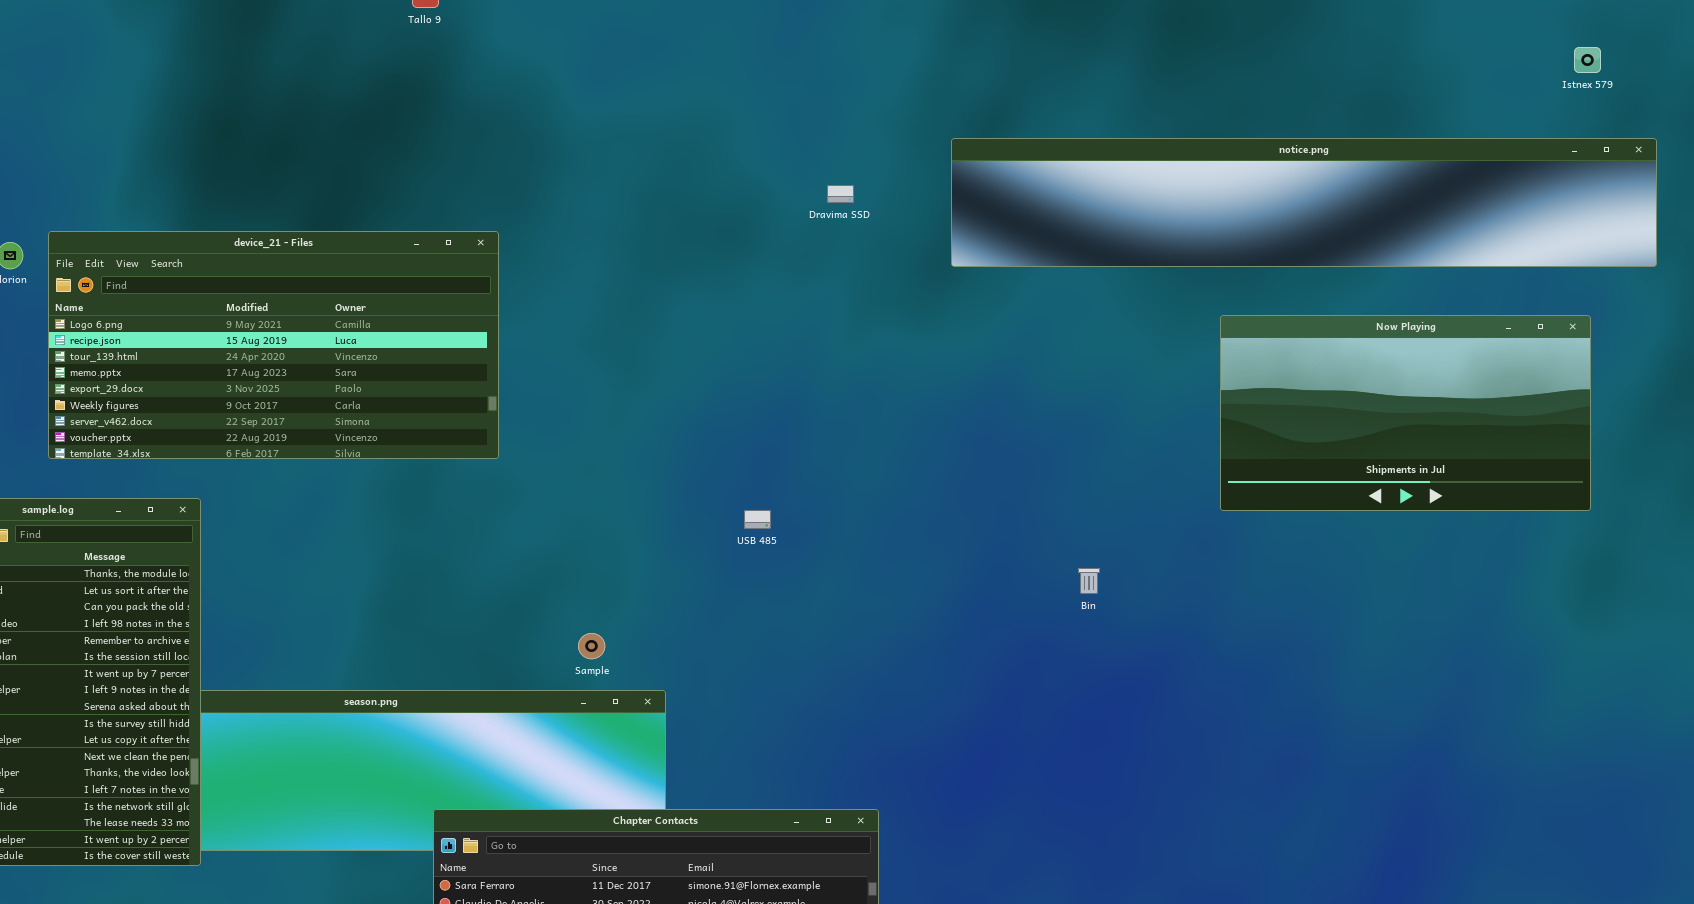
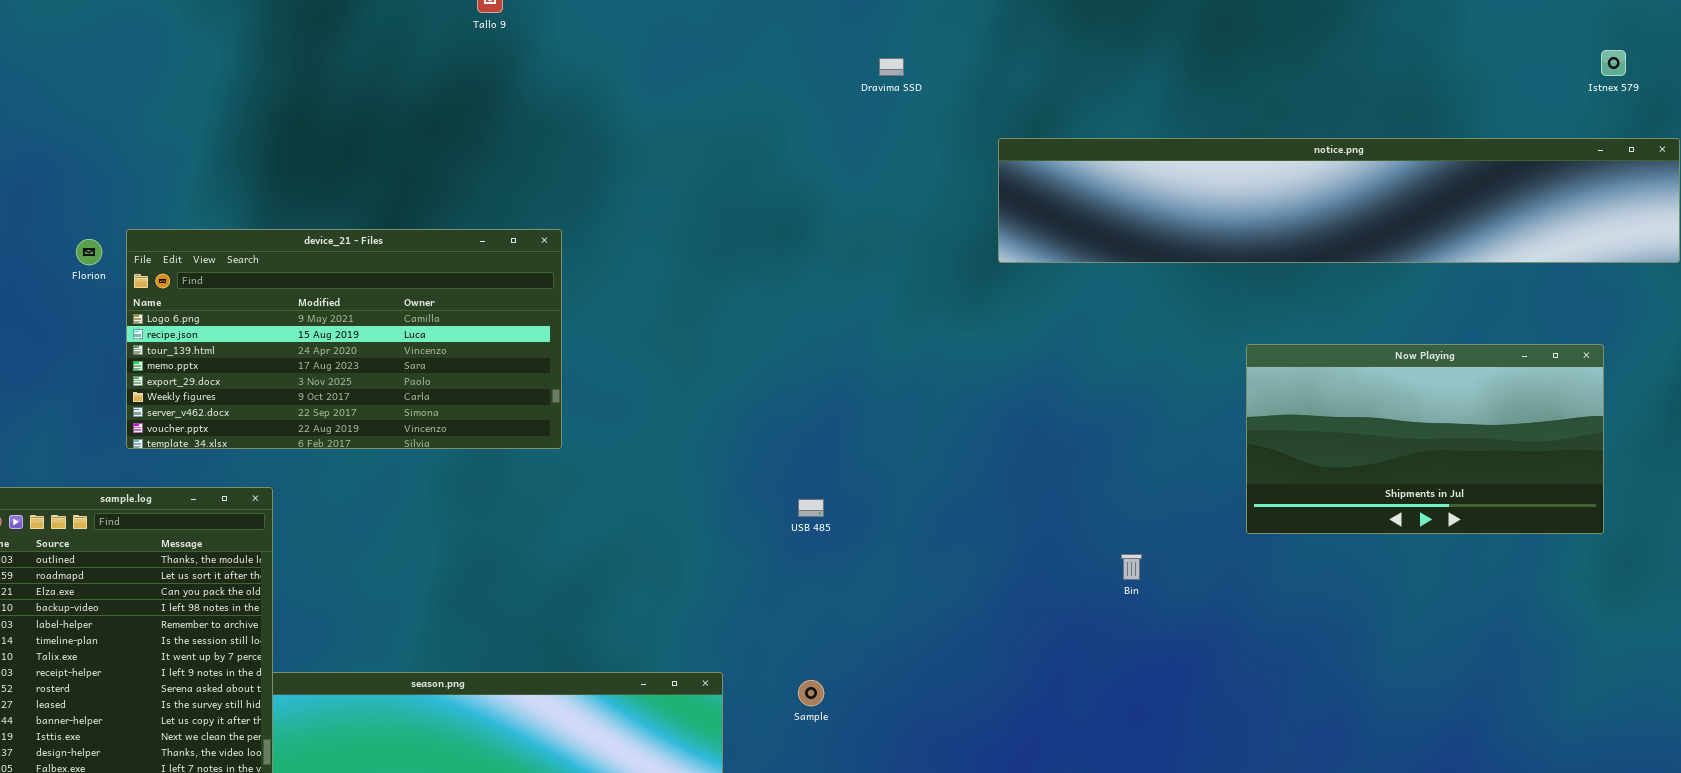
Dravima SSD: [827,185,854,203] -> [879,58,904,76], moved
Now Playing: [1220,315,1591,511] -> [1246,344,1604,534], moved
Sample: [578,633,605,659] -> [798,680,824,706], moved

